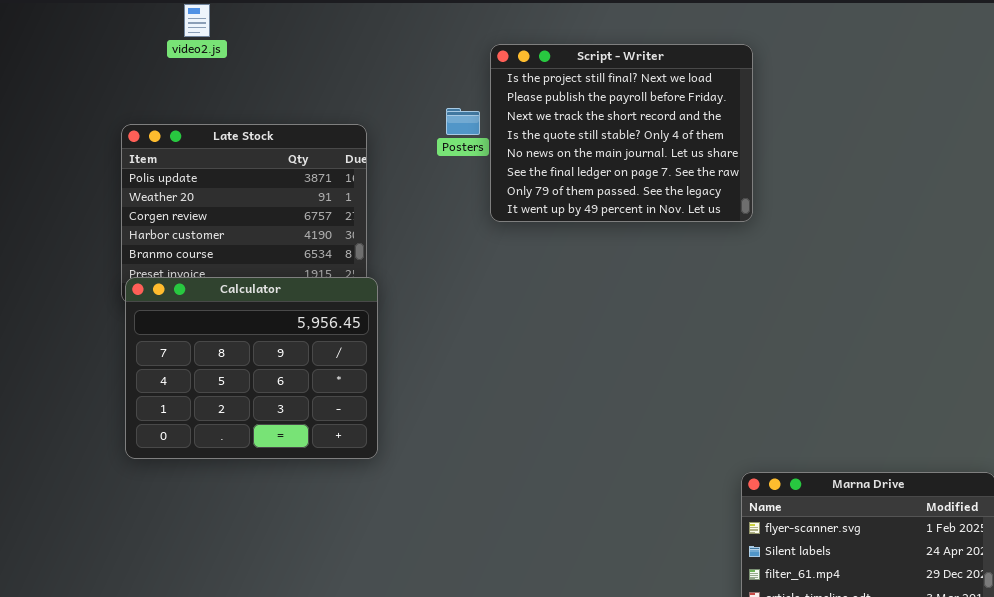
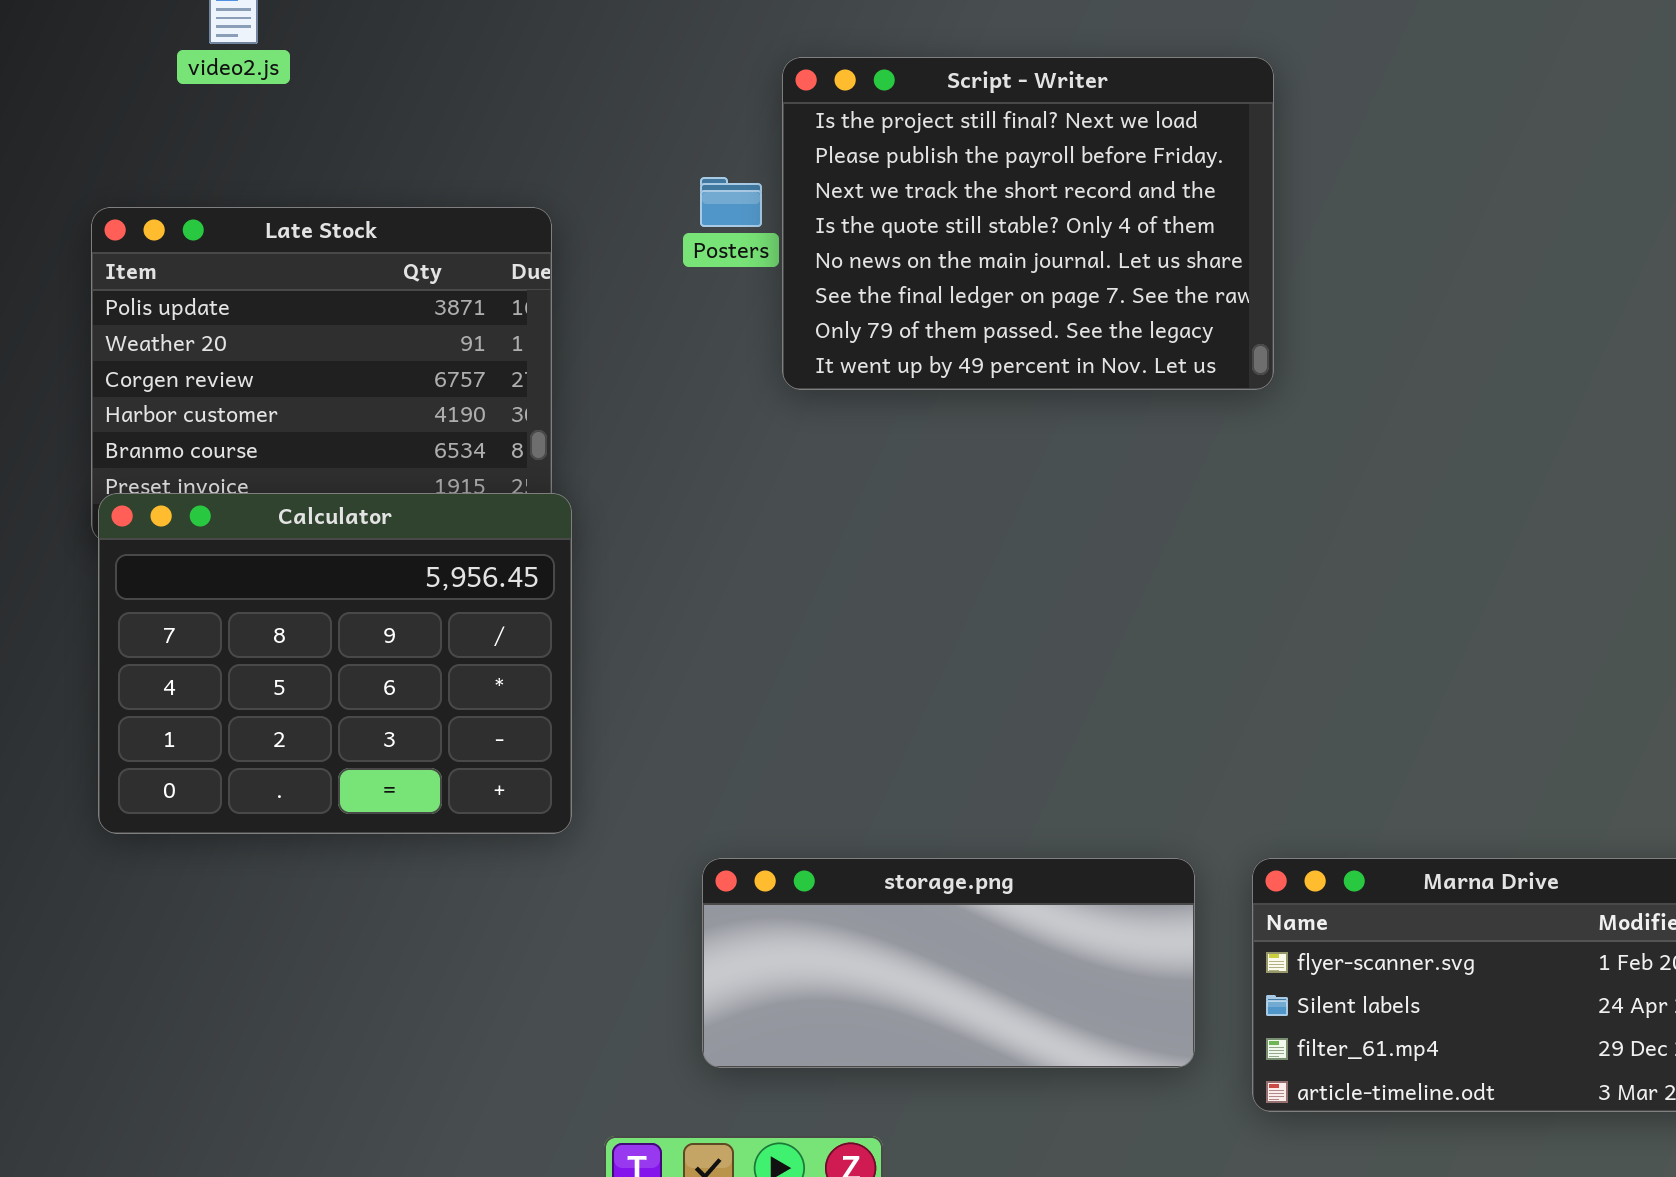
storage.png: none -> [702,858,1195,1068], opened

